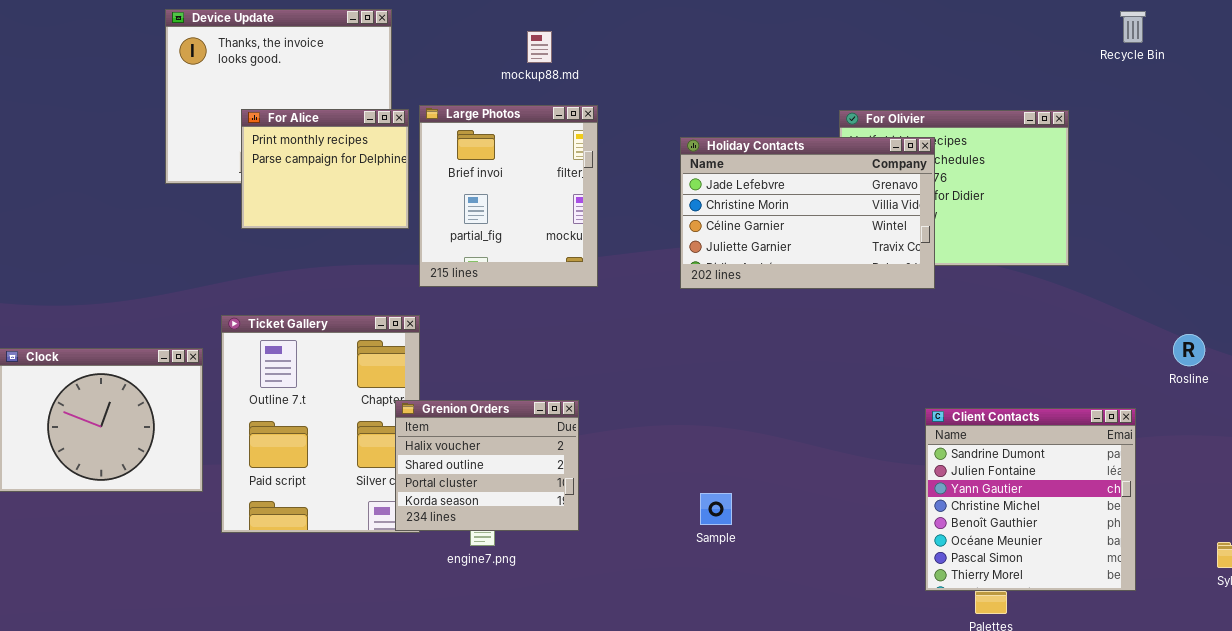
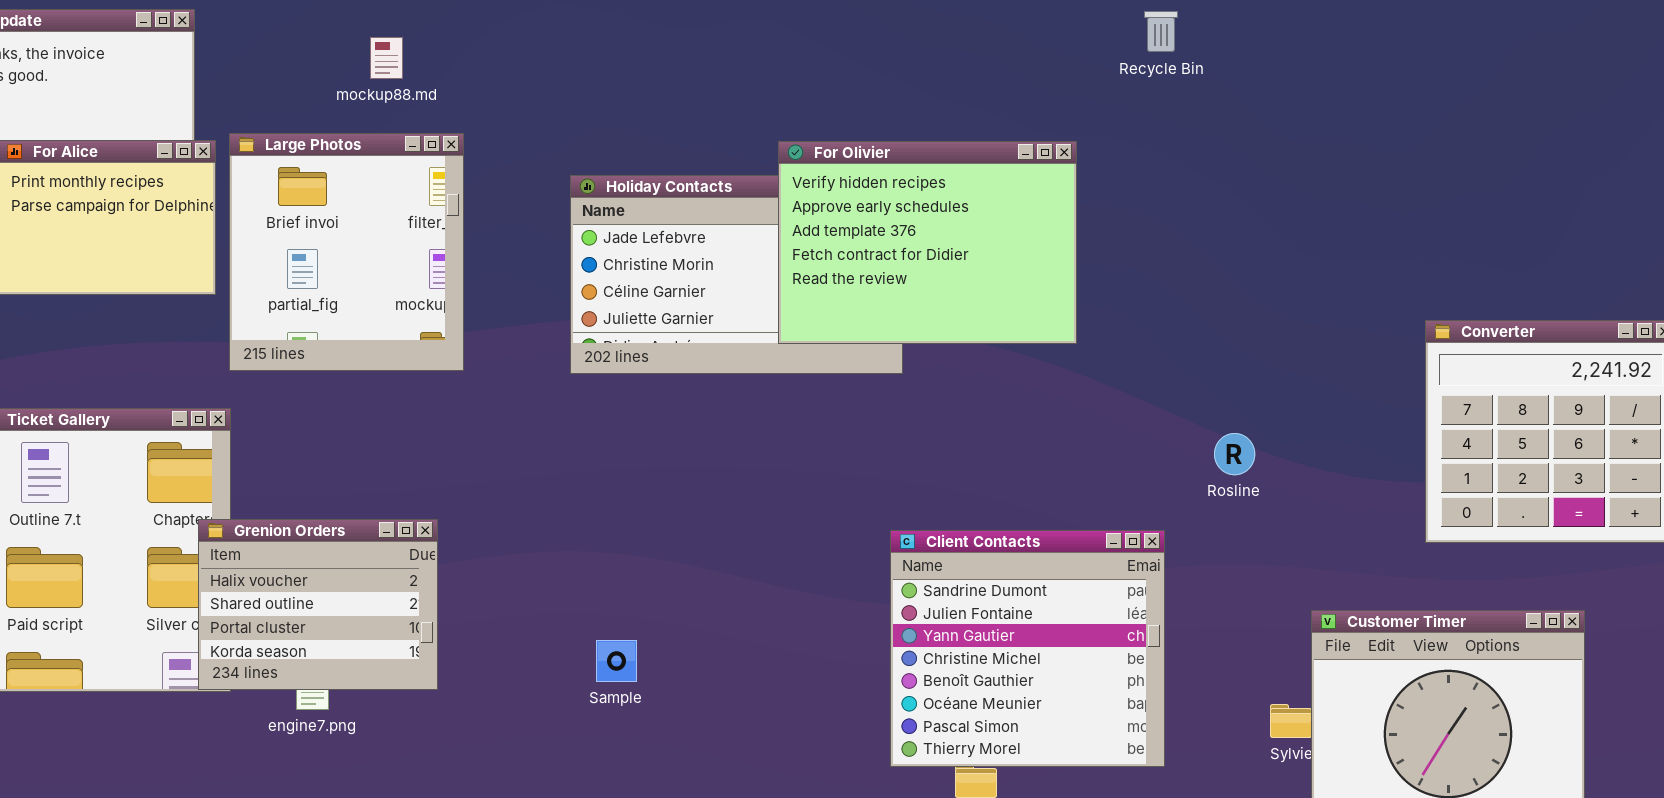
For Olivier: [839,110,1069,266] -> [778,141,1077,344], raised

